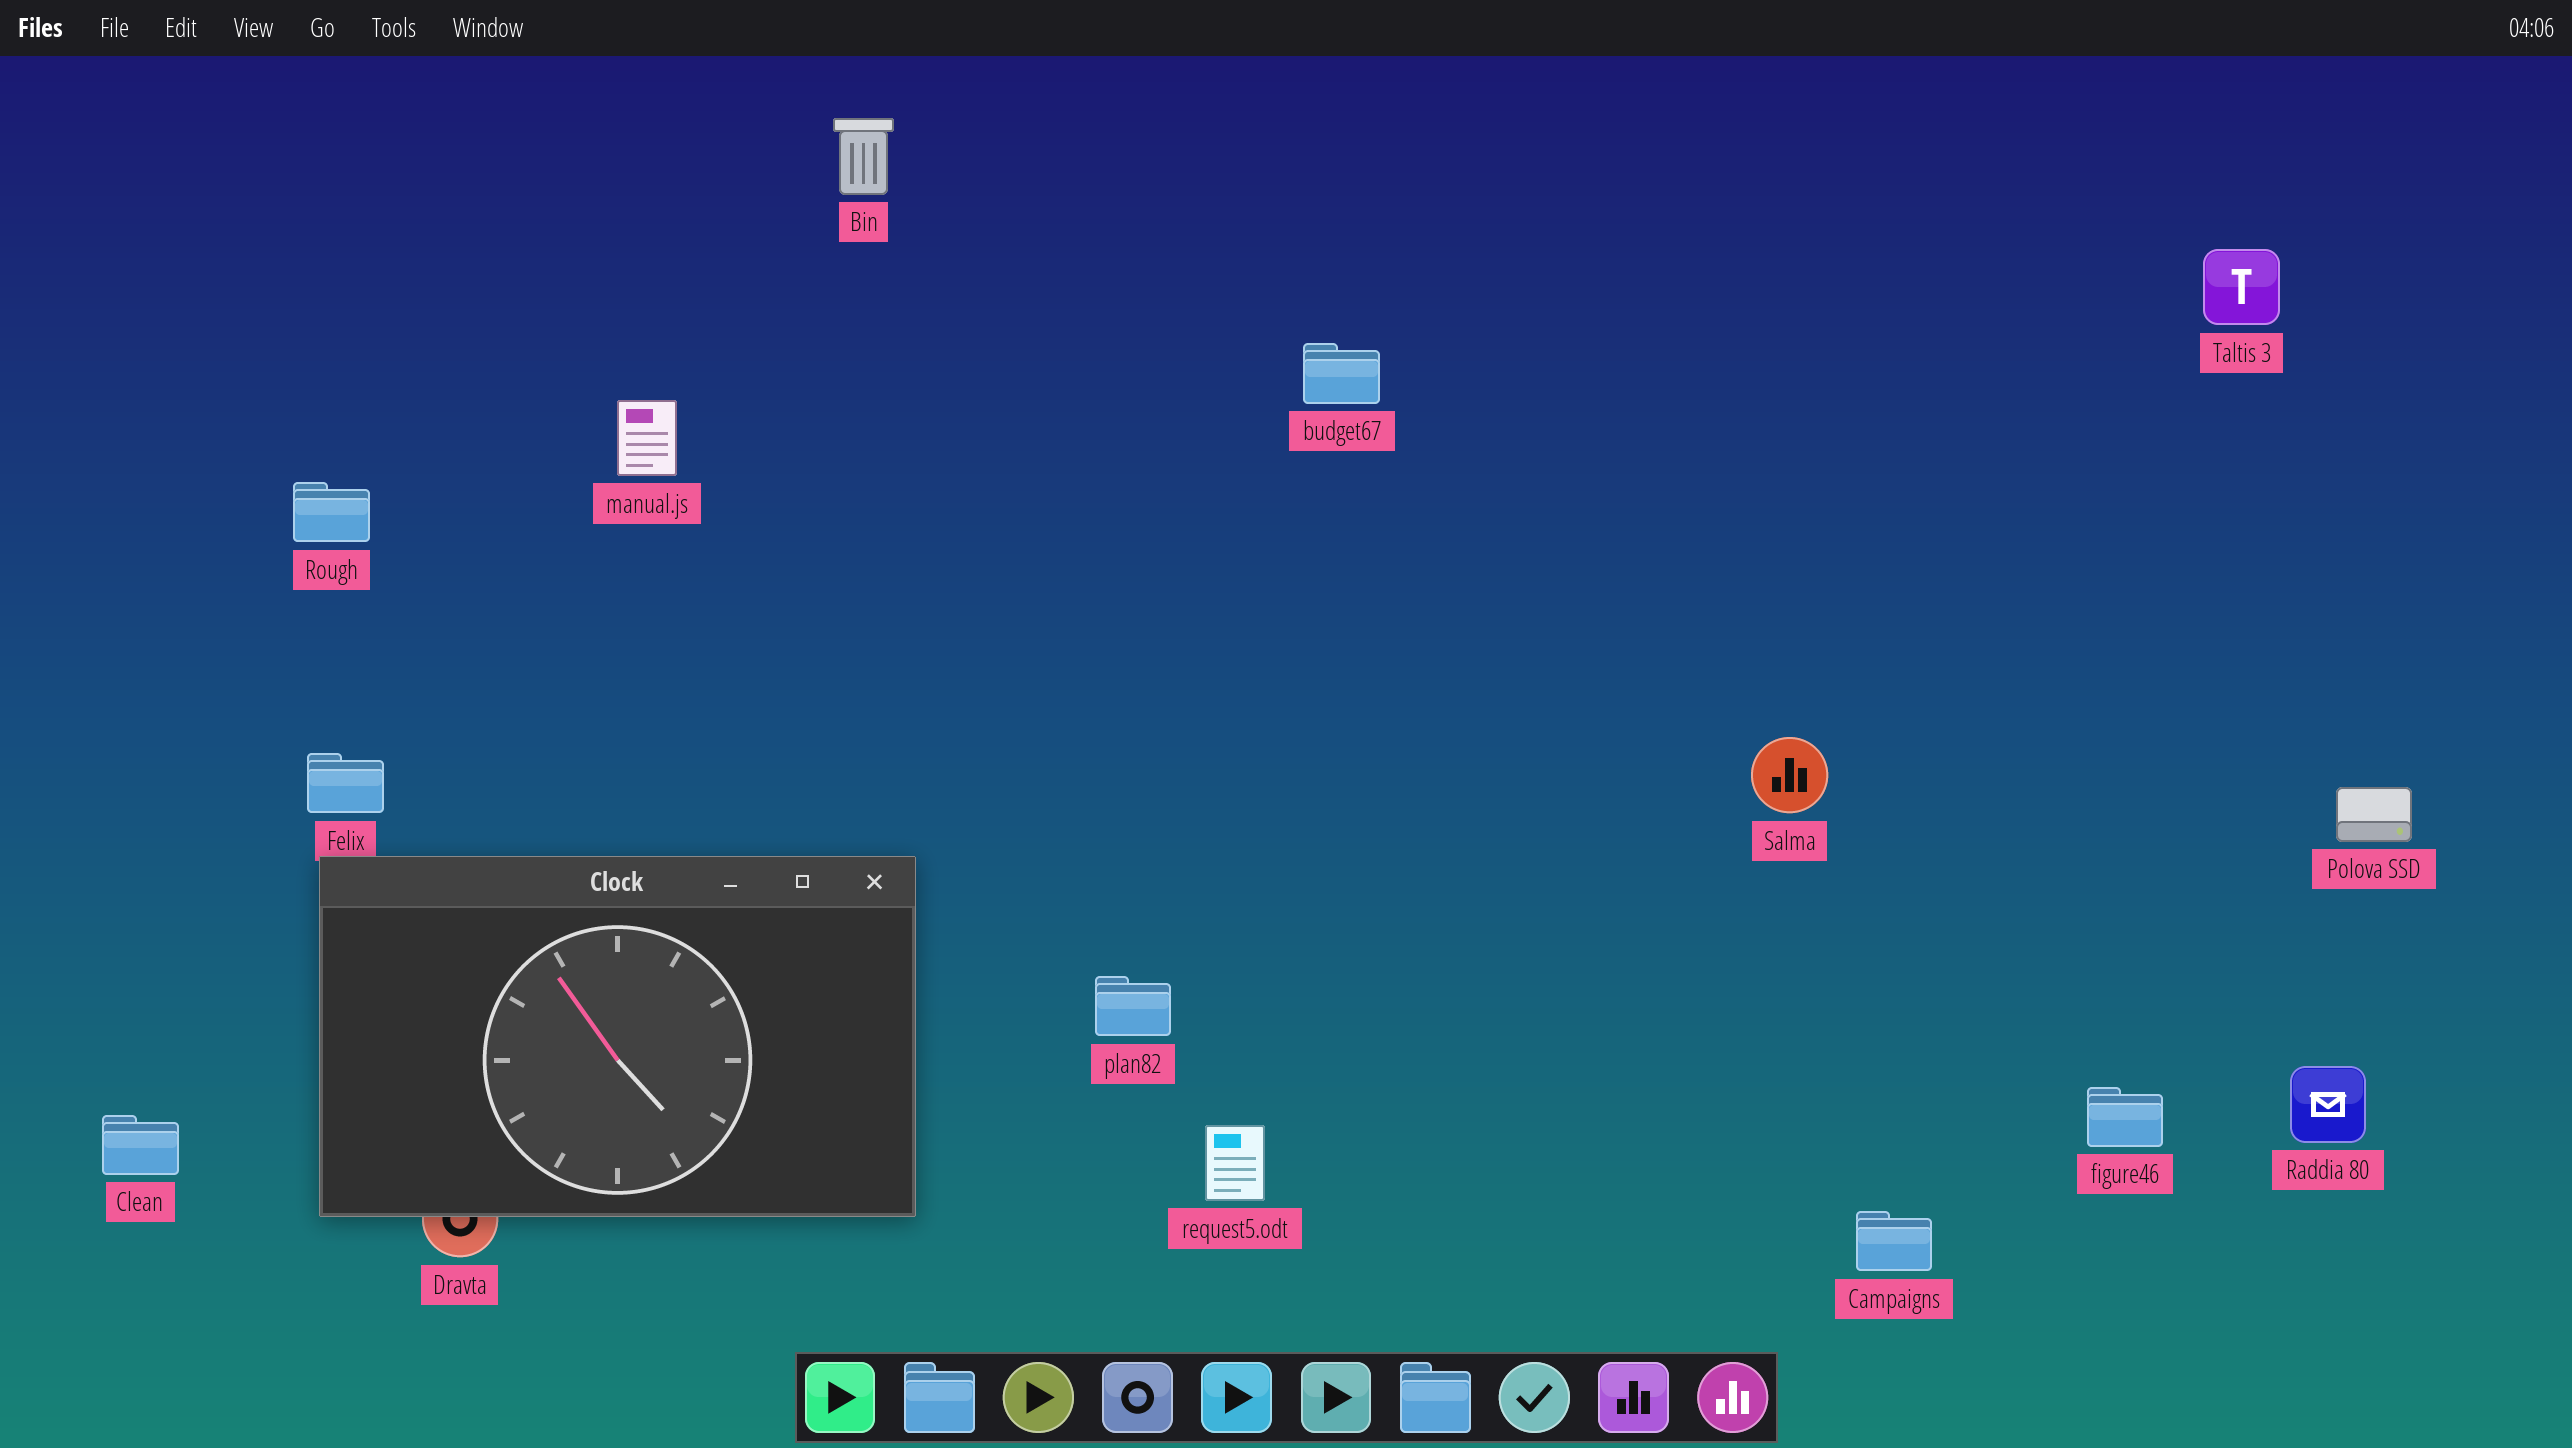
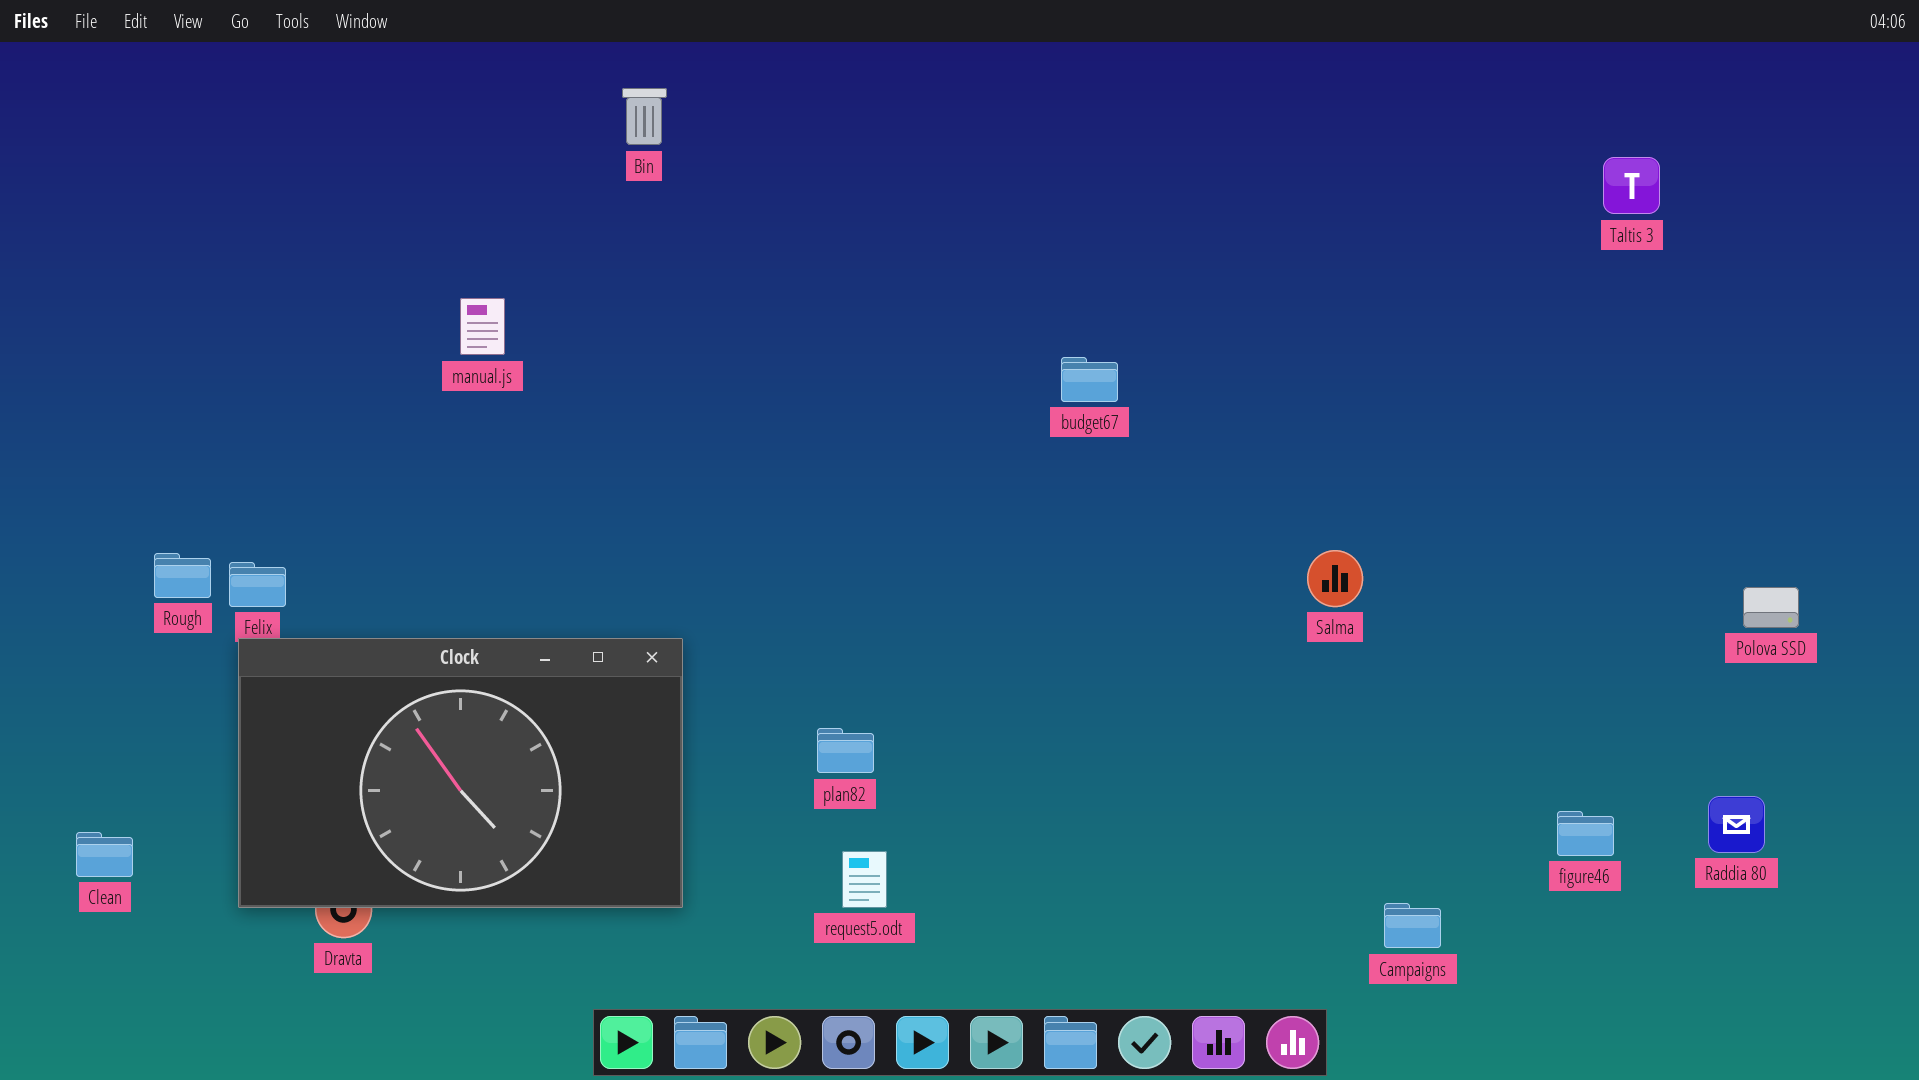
Taltis 3: [2203,249,2280,325] -> [1603,157,1660,214], moved
budget67: [1303,343,1380,404] -> [1061,357,1118,402], moved
Rough: [293,482,370,542] -> [154,553,211,598], moved
request5.odt: [1205,1125,1265,1201] -> [842,851,887,908], moved

